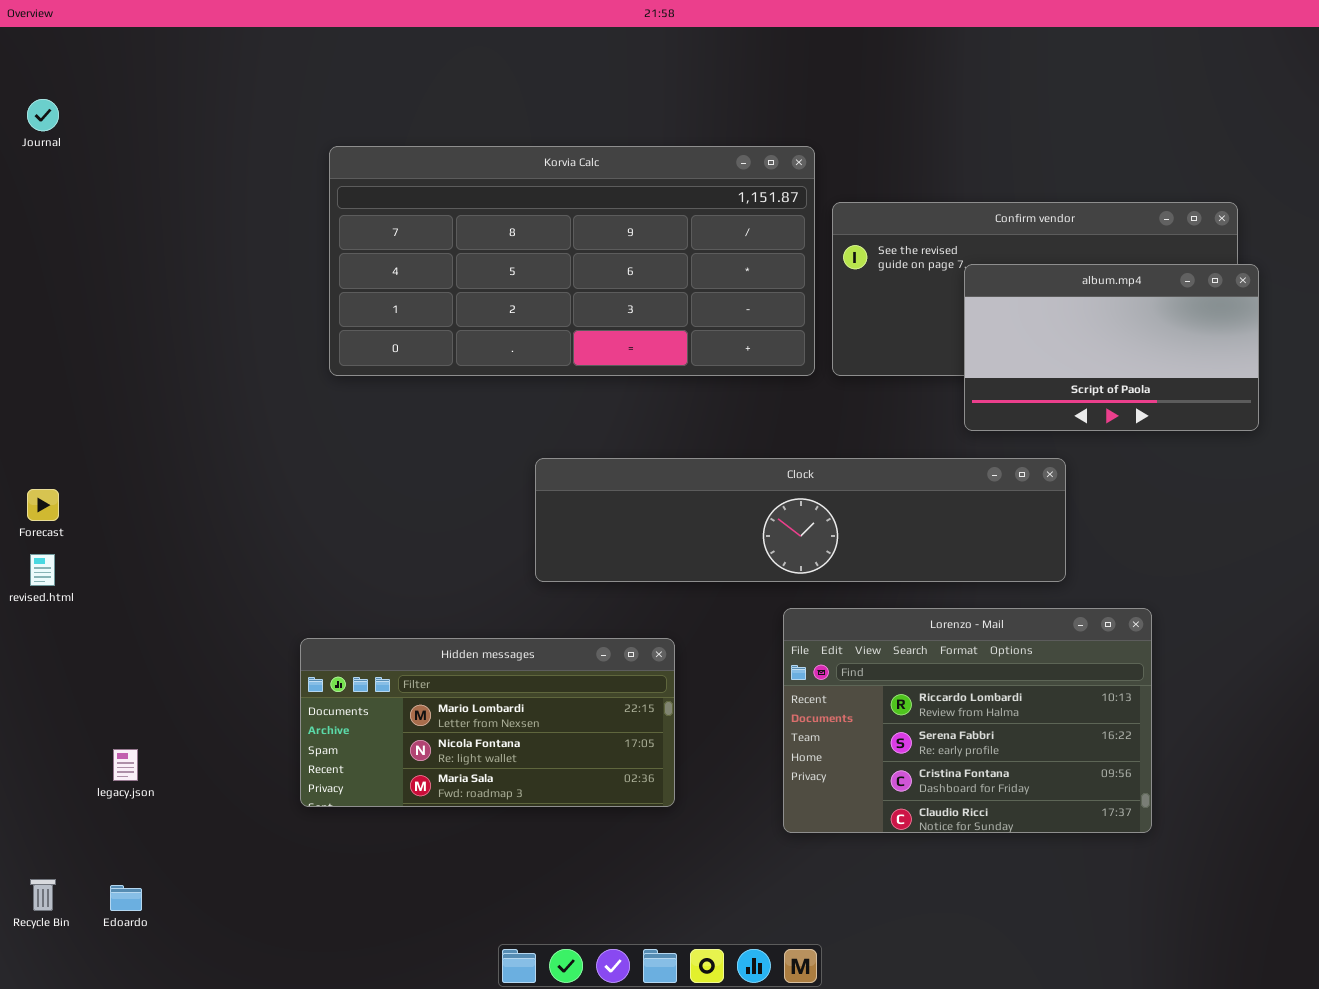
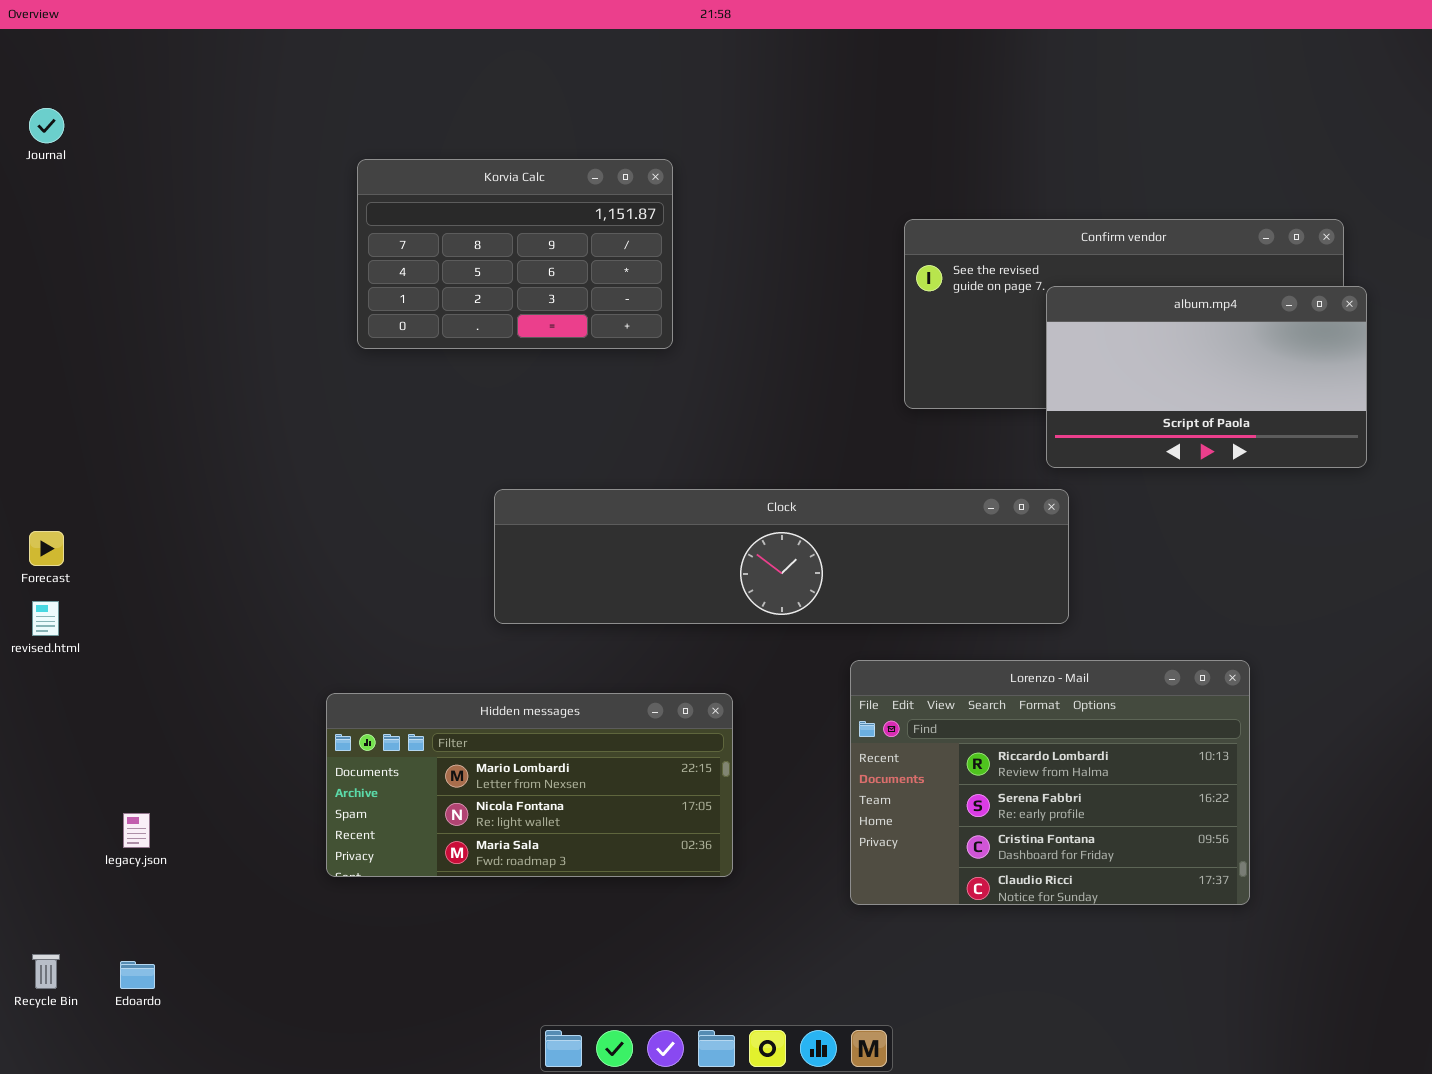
Korvia Calc: [329,146,815,376] -> [357,159,673,349], resized
Clock: [535,458,1066,582] -> [494,489,1069,624], moved

